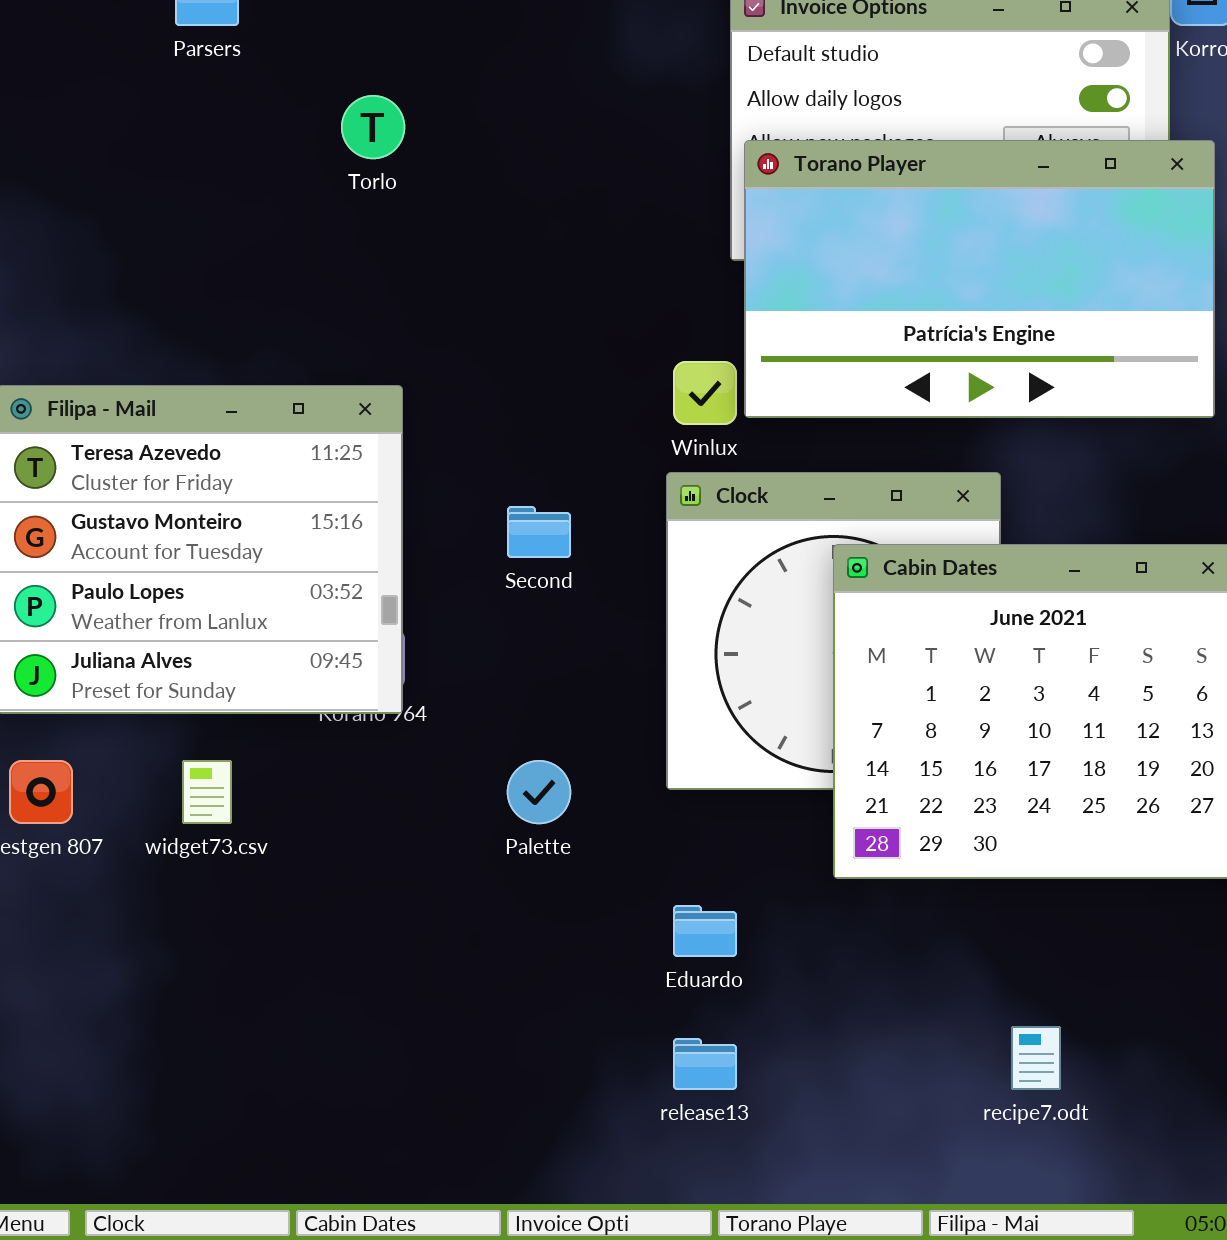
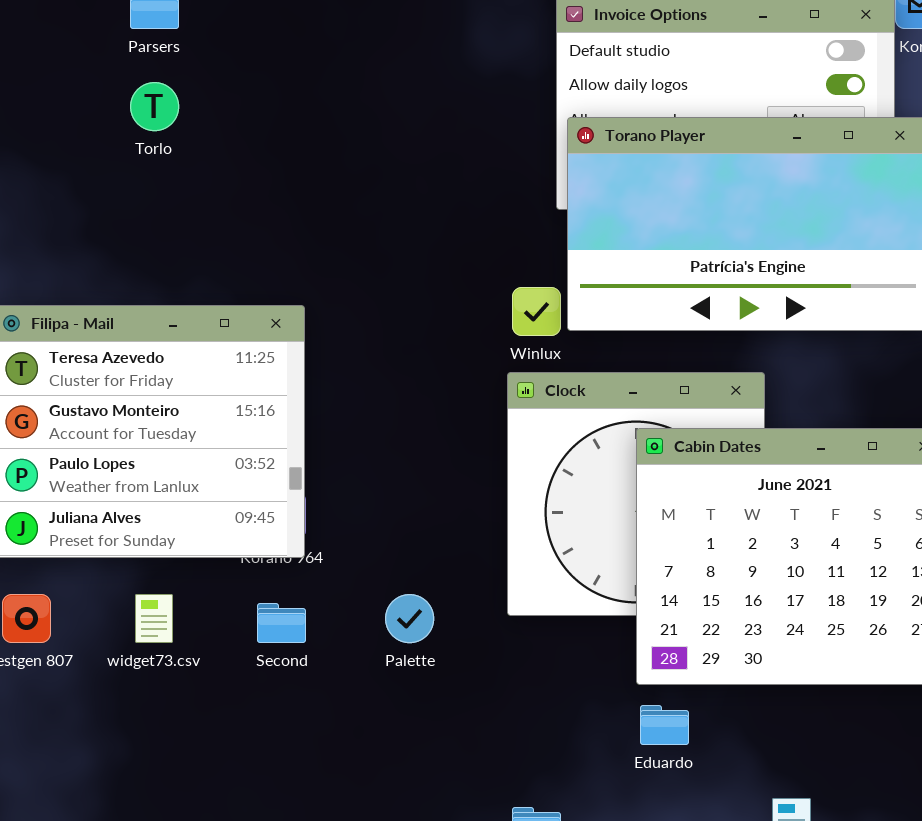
Torlo: [341,95,405,159] -> [130,82,179,131], moved
Second: [507,506,571,558] -> [257,603,306,643], moved
Eduardo: [673,905,737,957] -> [640,705,689,745], moved

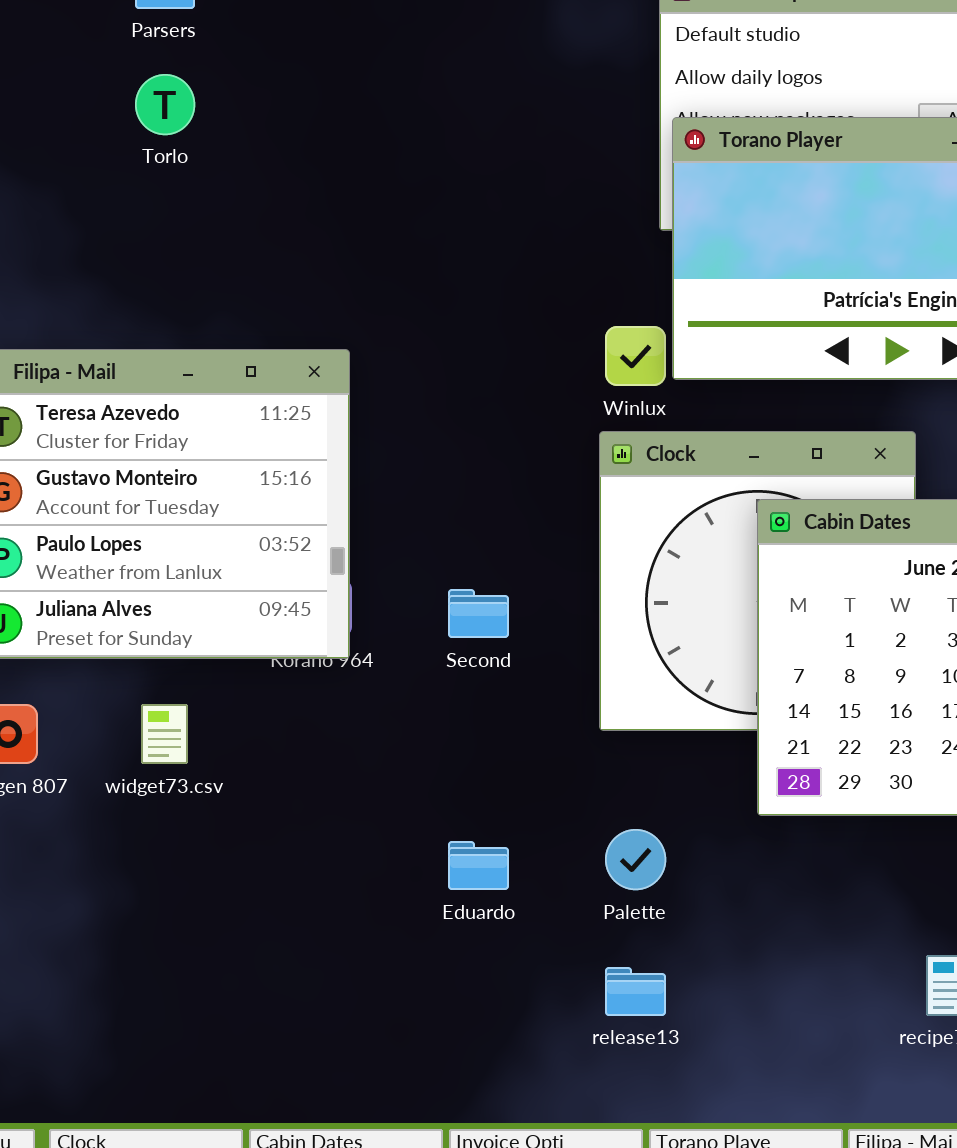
Palette: [385,594,434,643] -> [605,829,666,890], moved
Second: [257,603,306,643] -> [448,589,509,638], moved
Eduardo: [640,705,689,745] -> [448,841,509,890], moved

